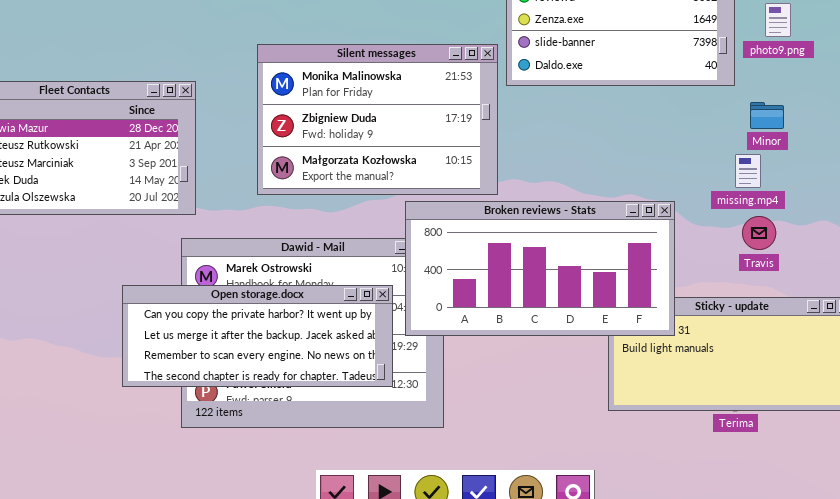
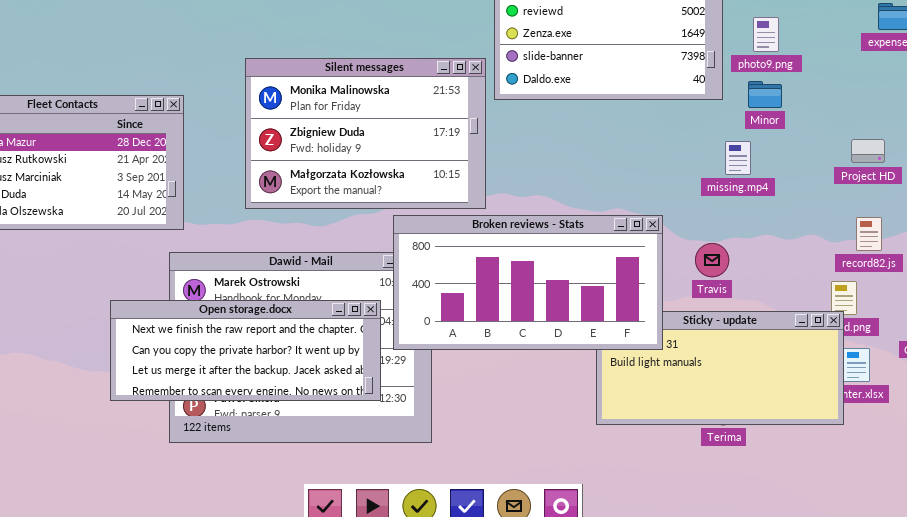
Minor: [750,102,784,129] -> [748,81,782,108], moved
missing.mp4: [735,154,761,188] -> [725,141,751,175], moved
Travis: [742,216,776,250] -> [695,243,729,277], moved
Open storage.docx: [122,285,393,387] -> [110,300,381,401], scrolled up 1 row

